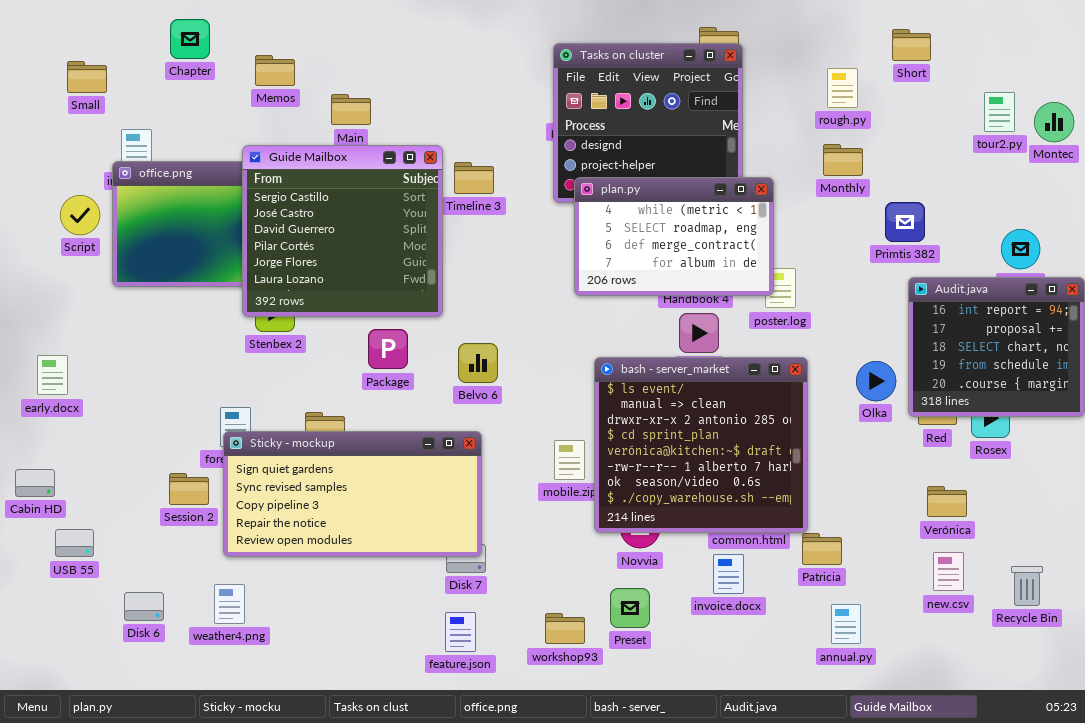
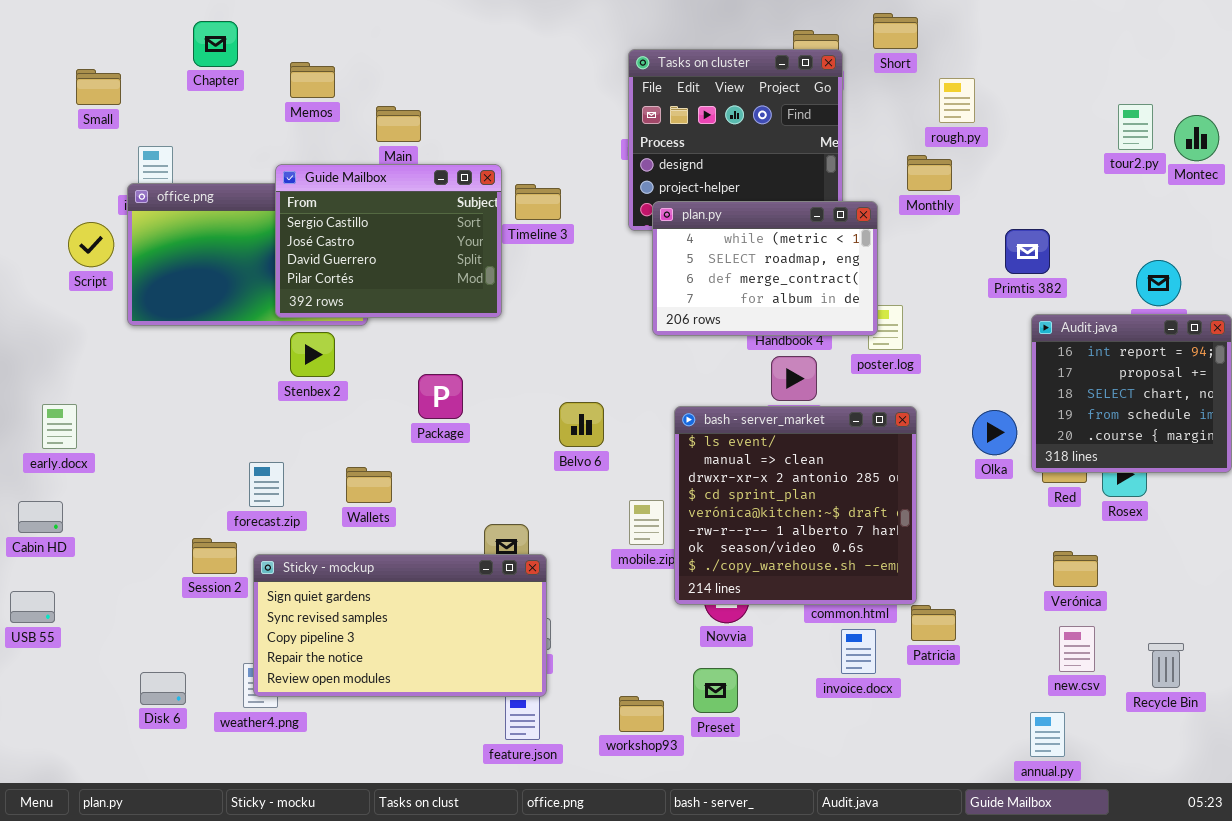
Short: [892,29,931,61] -> [873,13,918,49], moved
Monthly: [823,144,863,176] -> [907,155,952,191], moved
Guide Mailbox: [242,145,443,317] -> [275,164,502,318], resized
Belvo 6: [458,343,498,383] -> [559,402,604,447], moved
Sticky - mockup: [223,431,482,557] -> [253,554,547,697], moved
Cabin HD: [15,469,55,497] -> [18,501,63,533], moved
USB 55: [55,529,94,557] -> [10,591,55,623], moved
invoice.docx: [713,554,744,594] -> [841,629,876,674], moved
annual.py: [831,604,861,644] -> [1030,712,1065,757], moved

